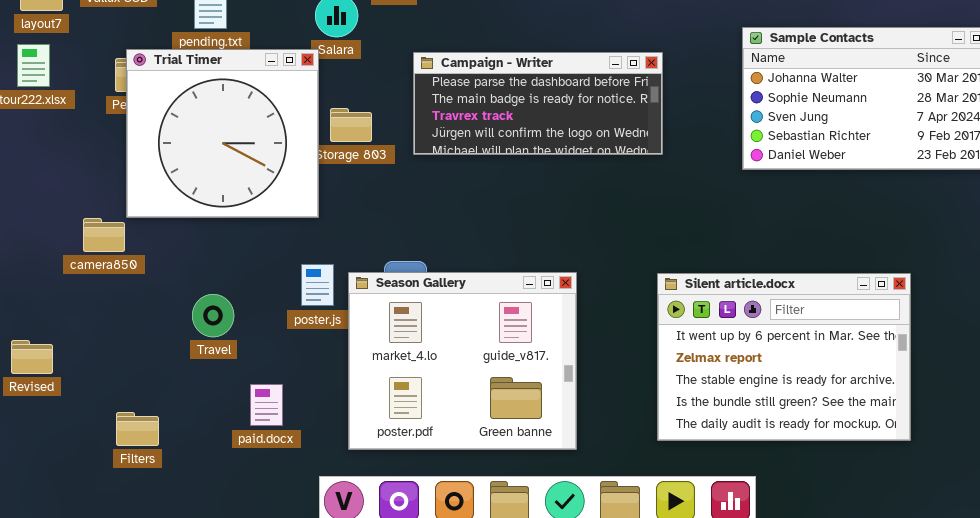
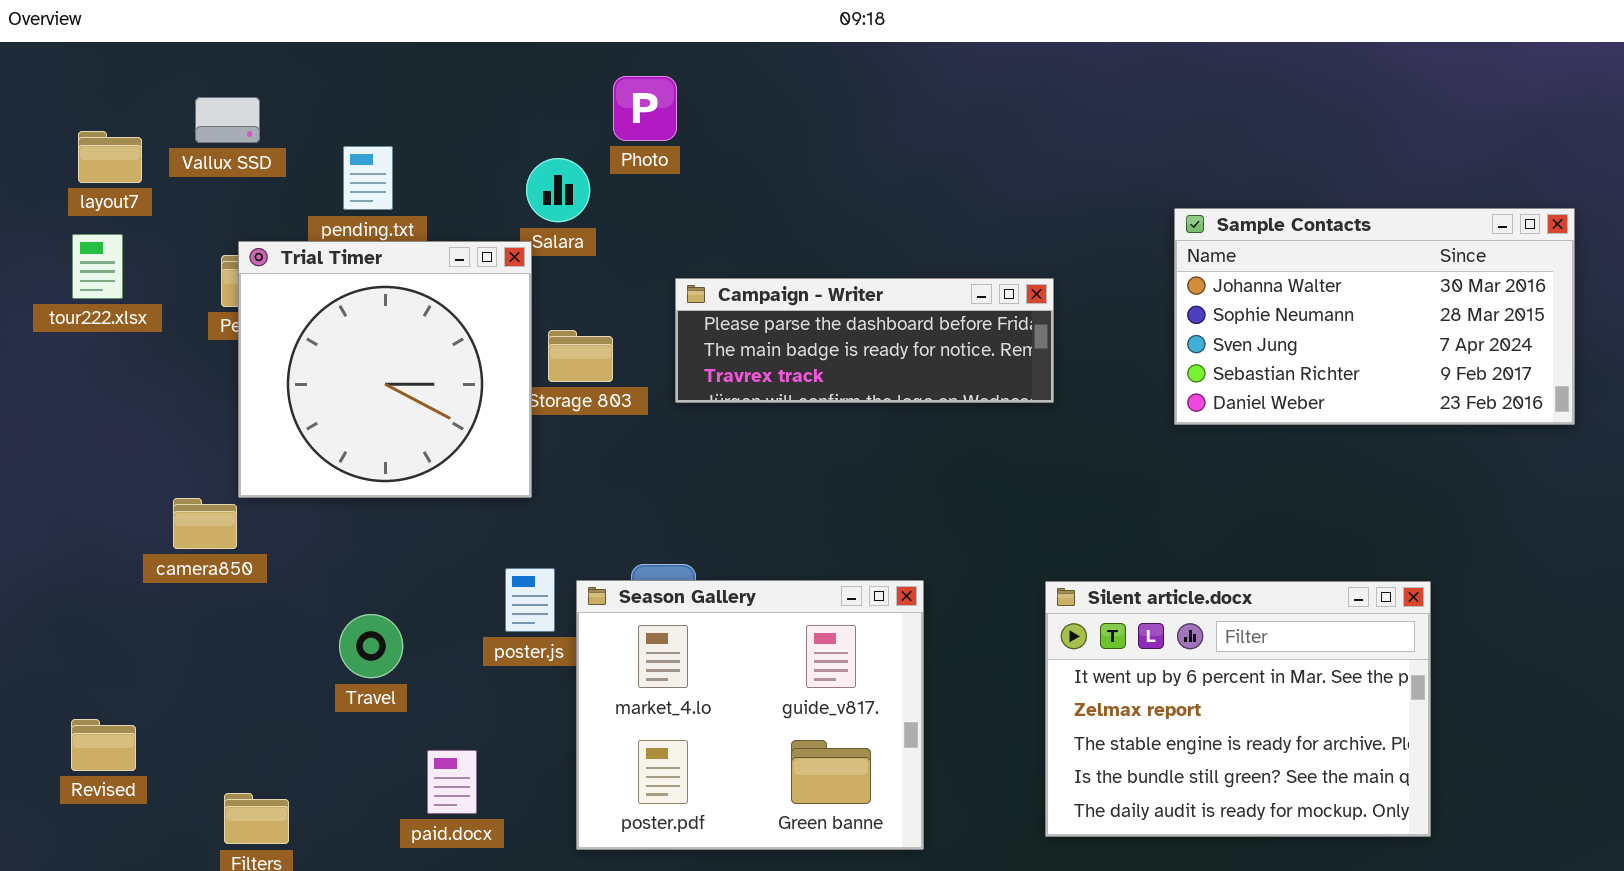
Campaign - Writer: [413,52,663,155] -> [675,278,1054,403], resized
Revised: [11,340,53,374] -> [71,719,136,771], moved

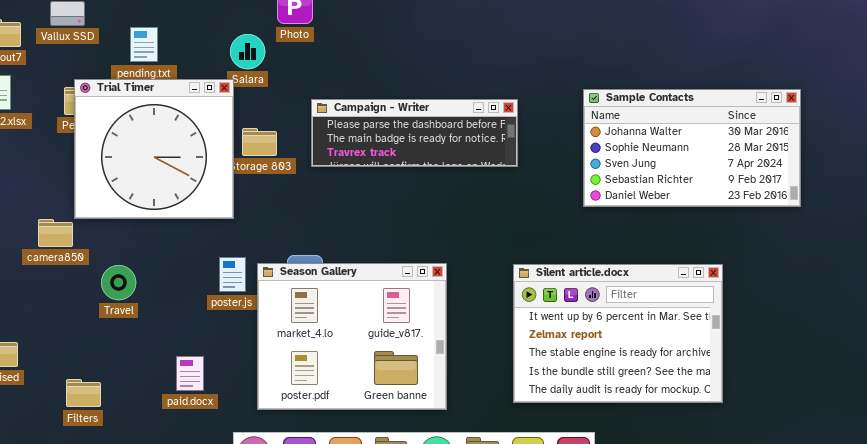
Sample Contacts: [1174,208,1575,425] -> [583,89,801,207], moved
Travel: [339,614,403,678] -> [101,265,136,300], moved

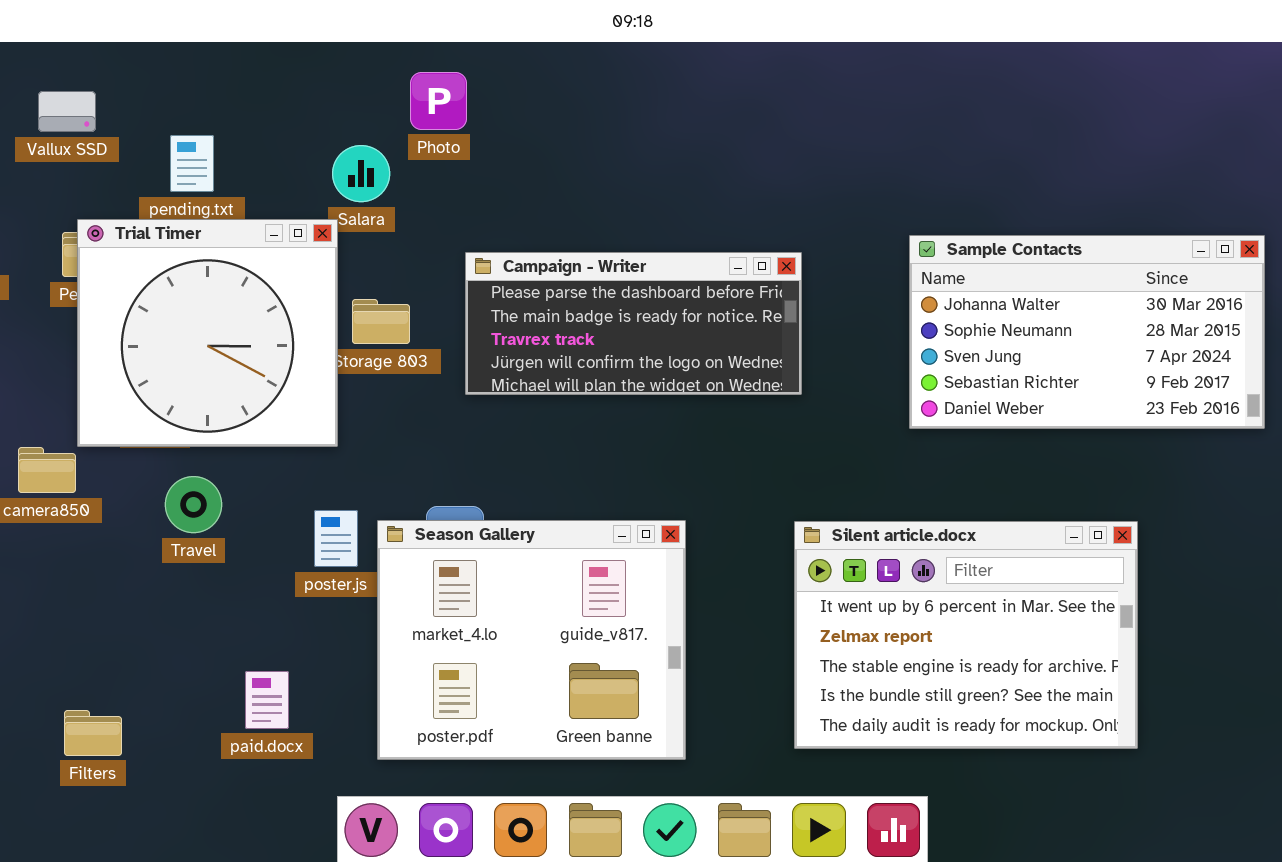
Campaign - Writer: [311,99,518,167] -> [465,252,802,395], resized
Travel: [101,265,136,300] -> [165,476,222,533], moved

